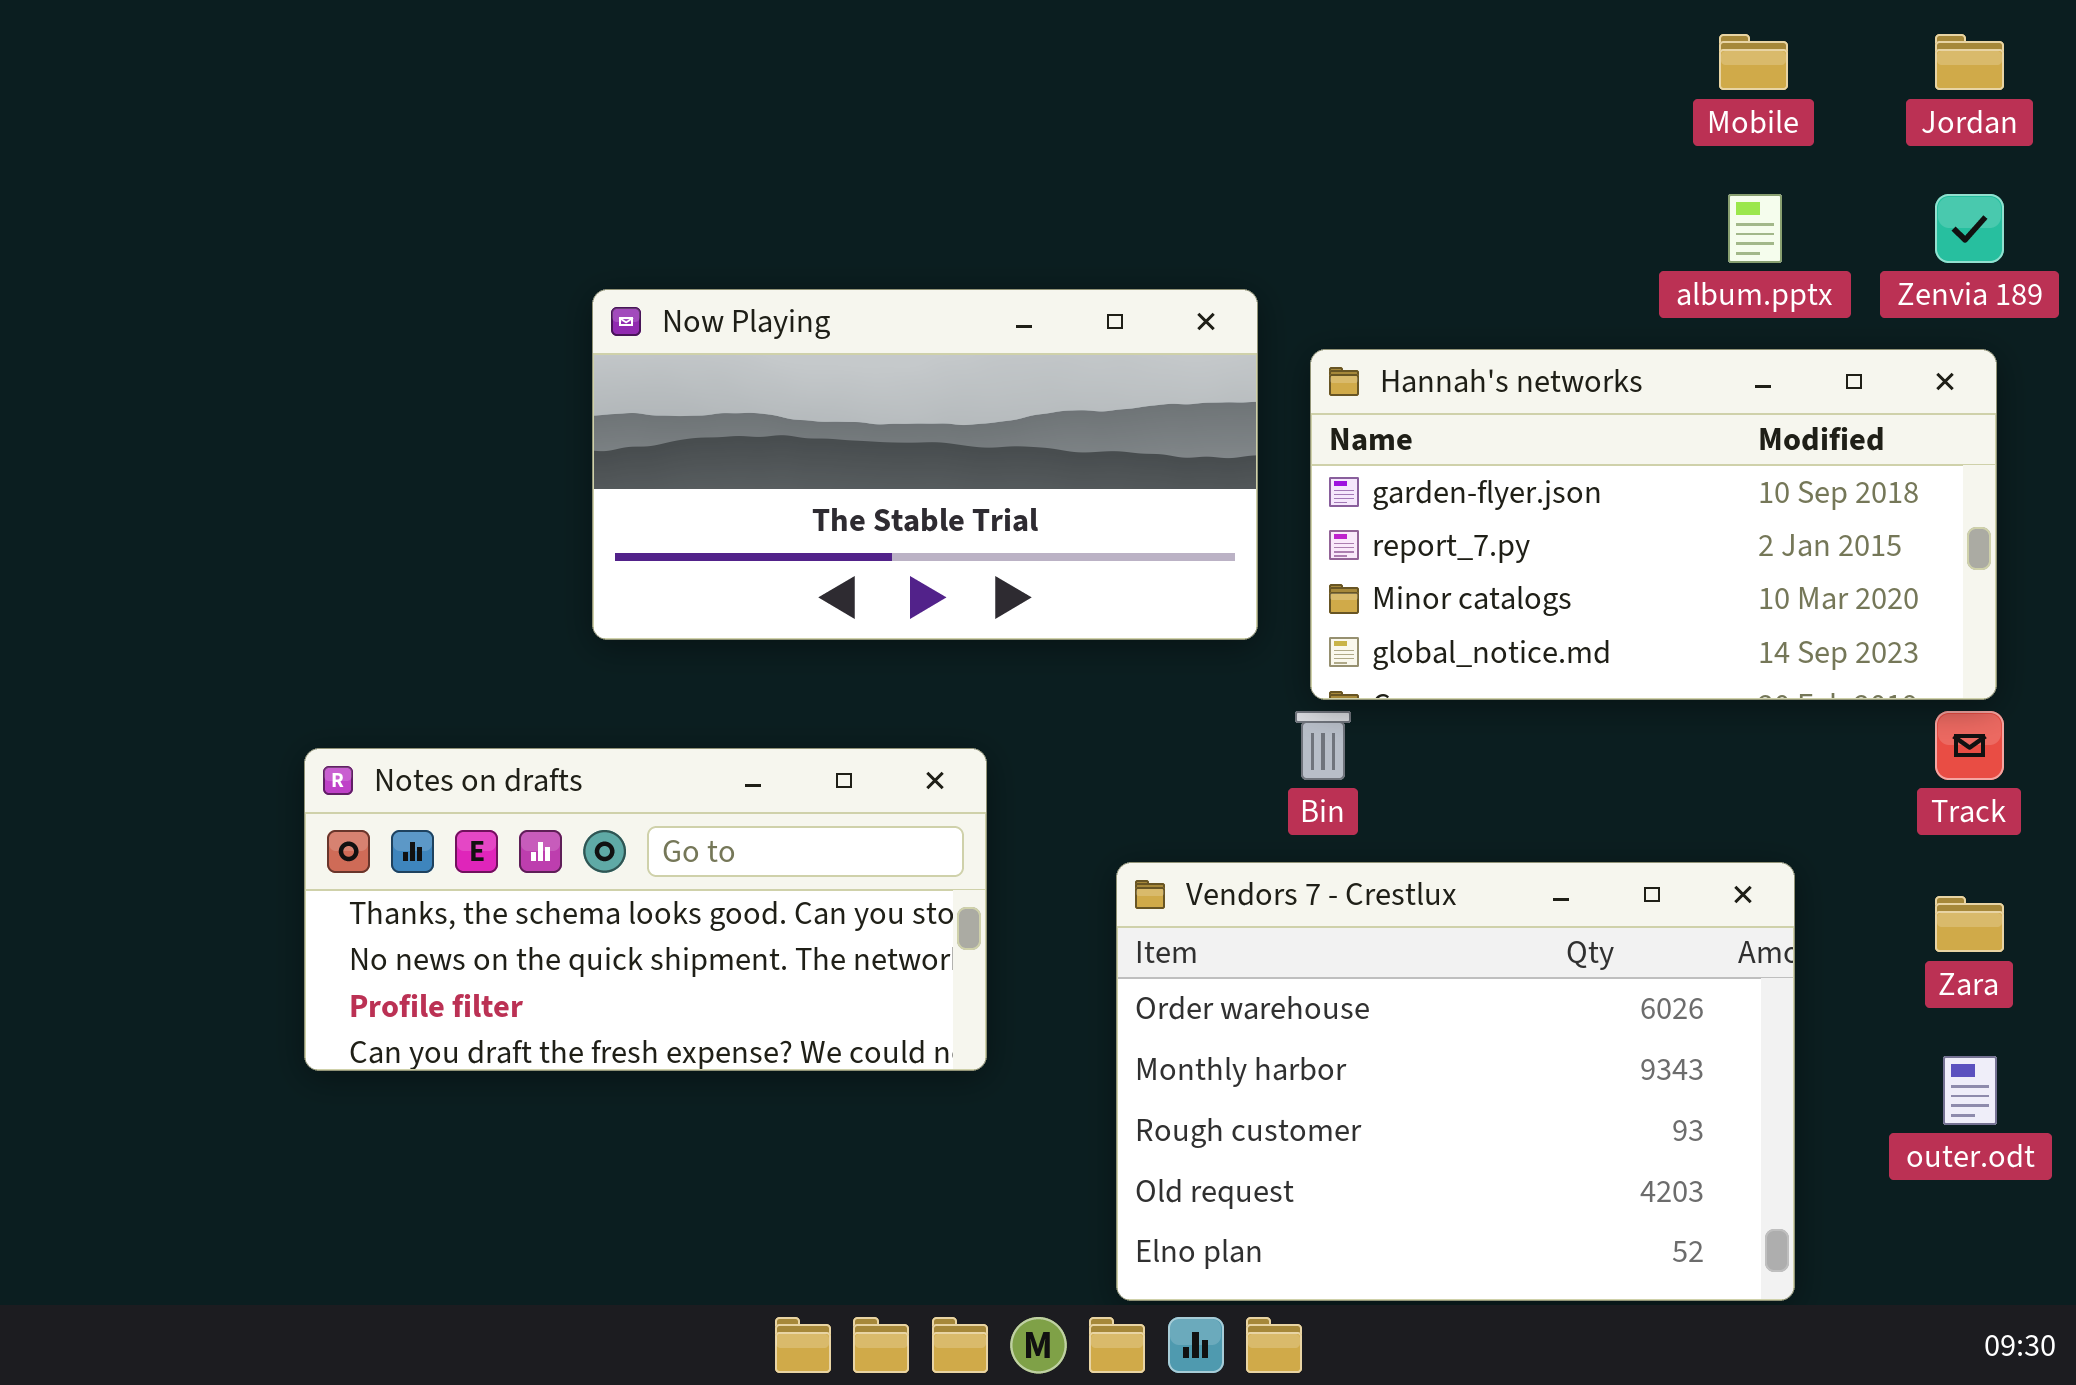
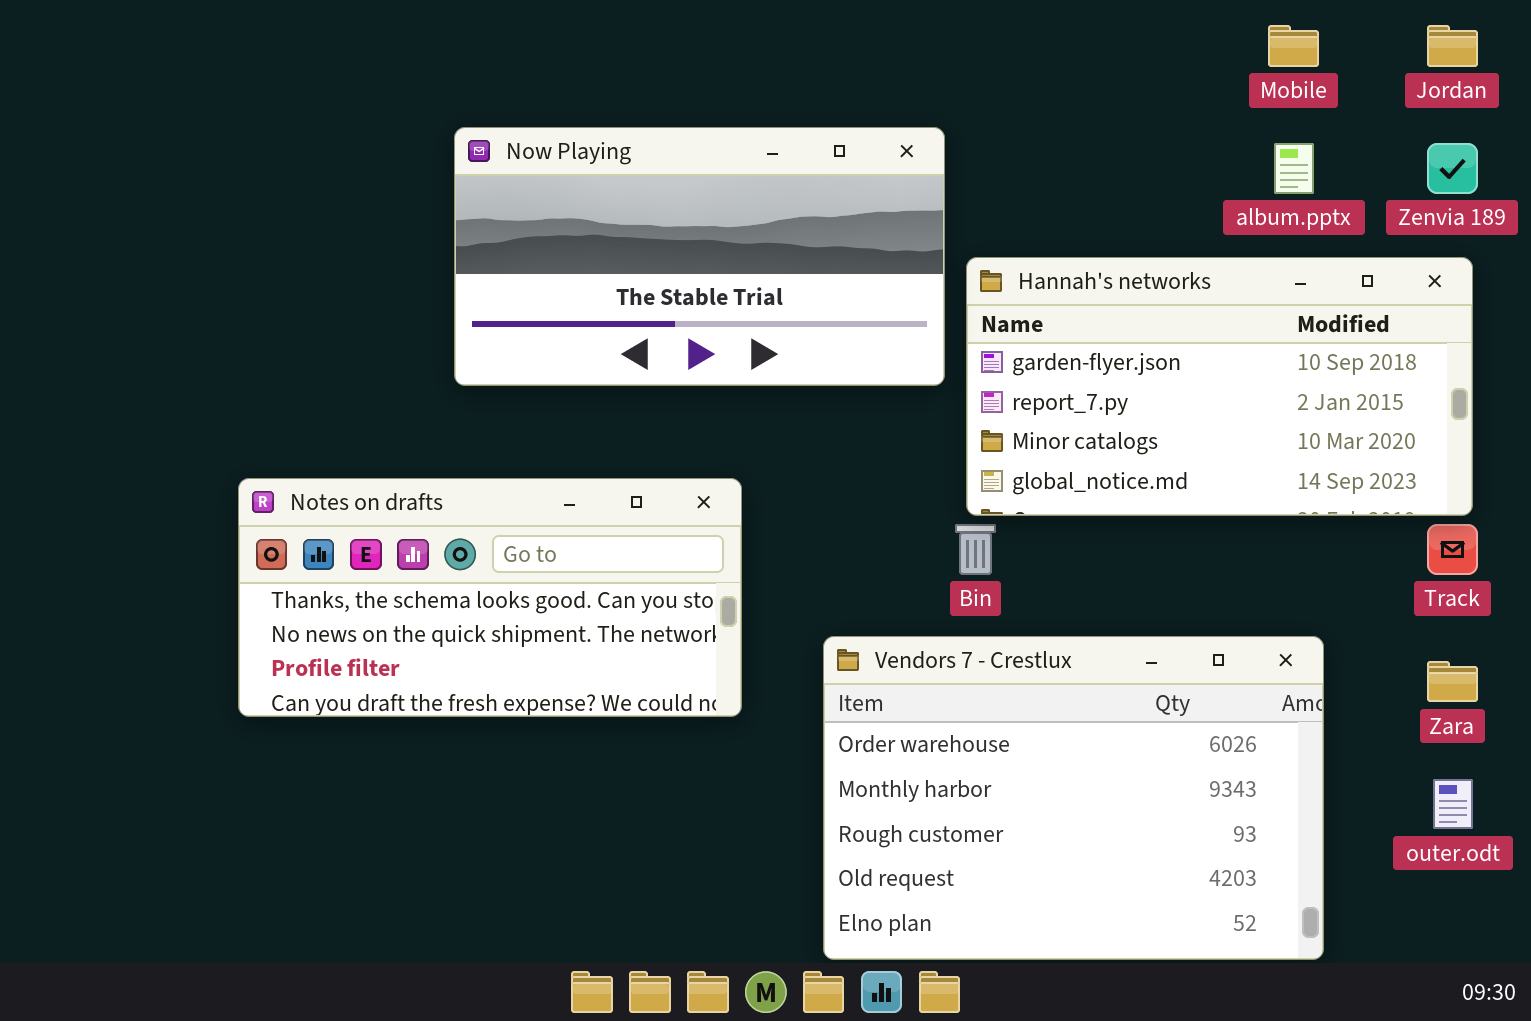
Now Playing: [592,289,1258,640] -> [454,127,945,386], moved
Notes on drafts: [304,748,987,1071] -> [238,478,742,717], moved

